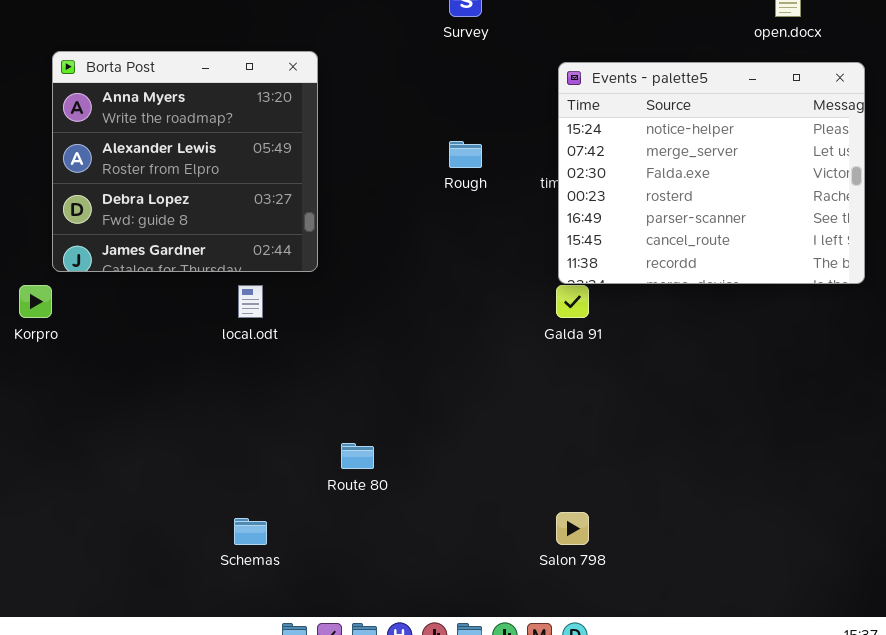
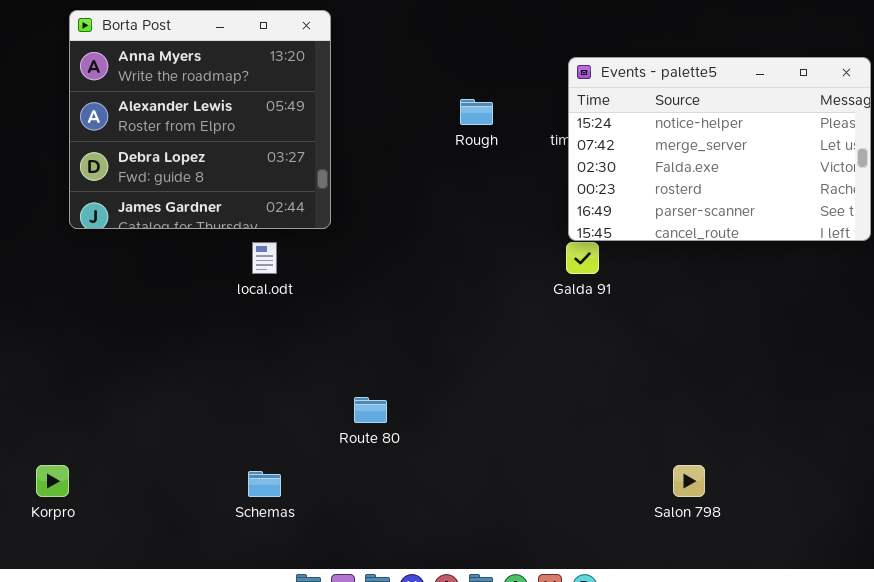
Events - palette5: [558,62,865,284] -> [568,57,871,241], resized
Korpro: [19,285,52,318] -> [36,465,69,497], moved
Salon 798: [556,512,589,545] -> [673,465,705,497], moved

